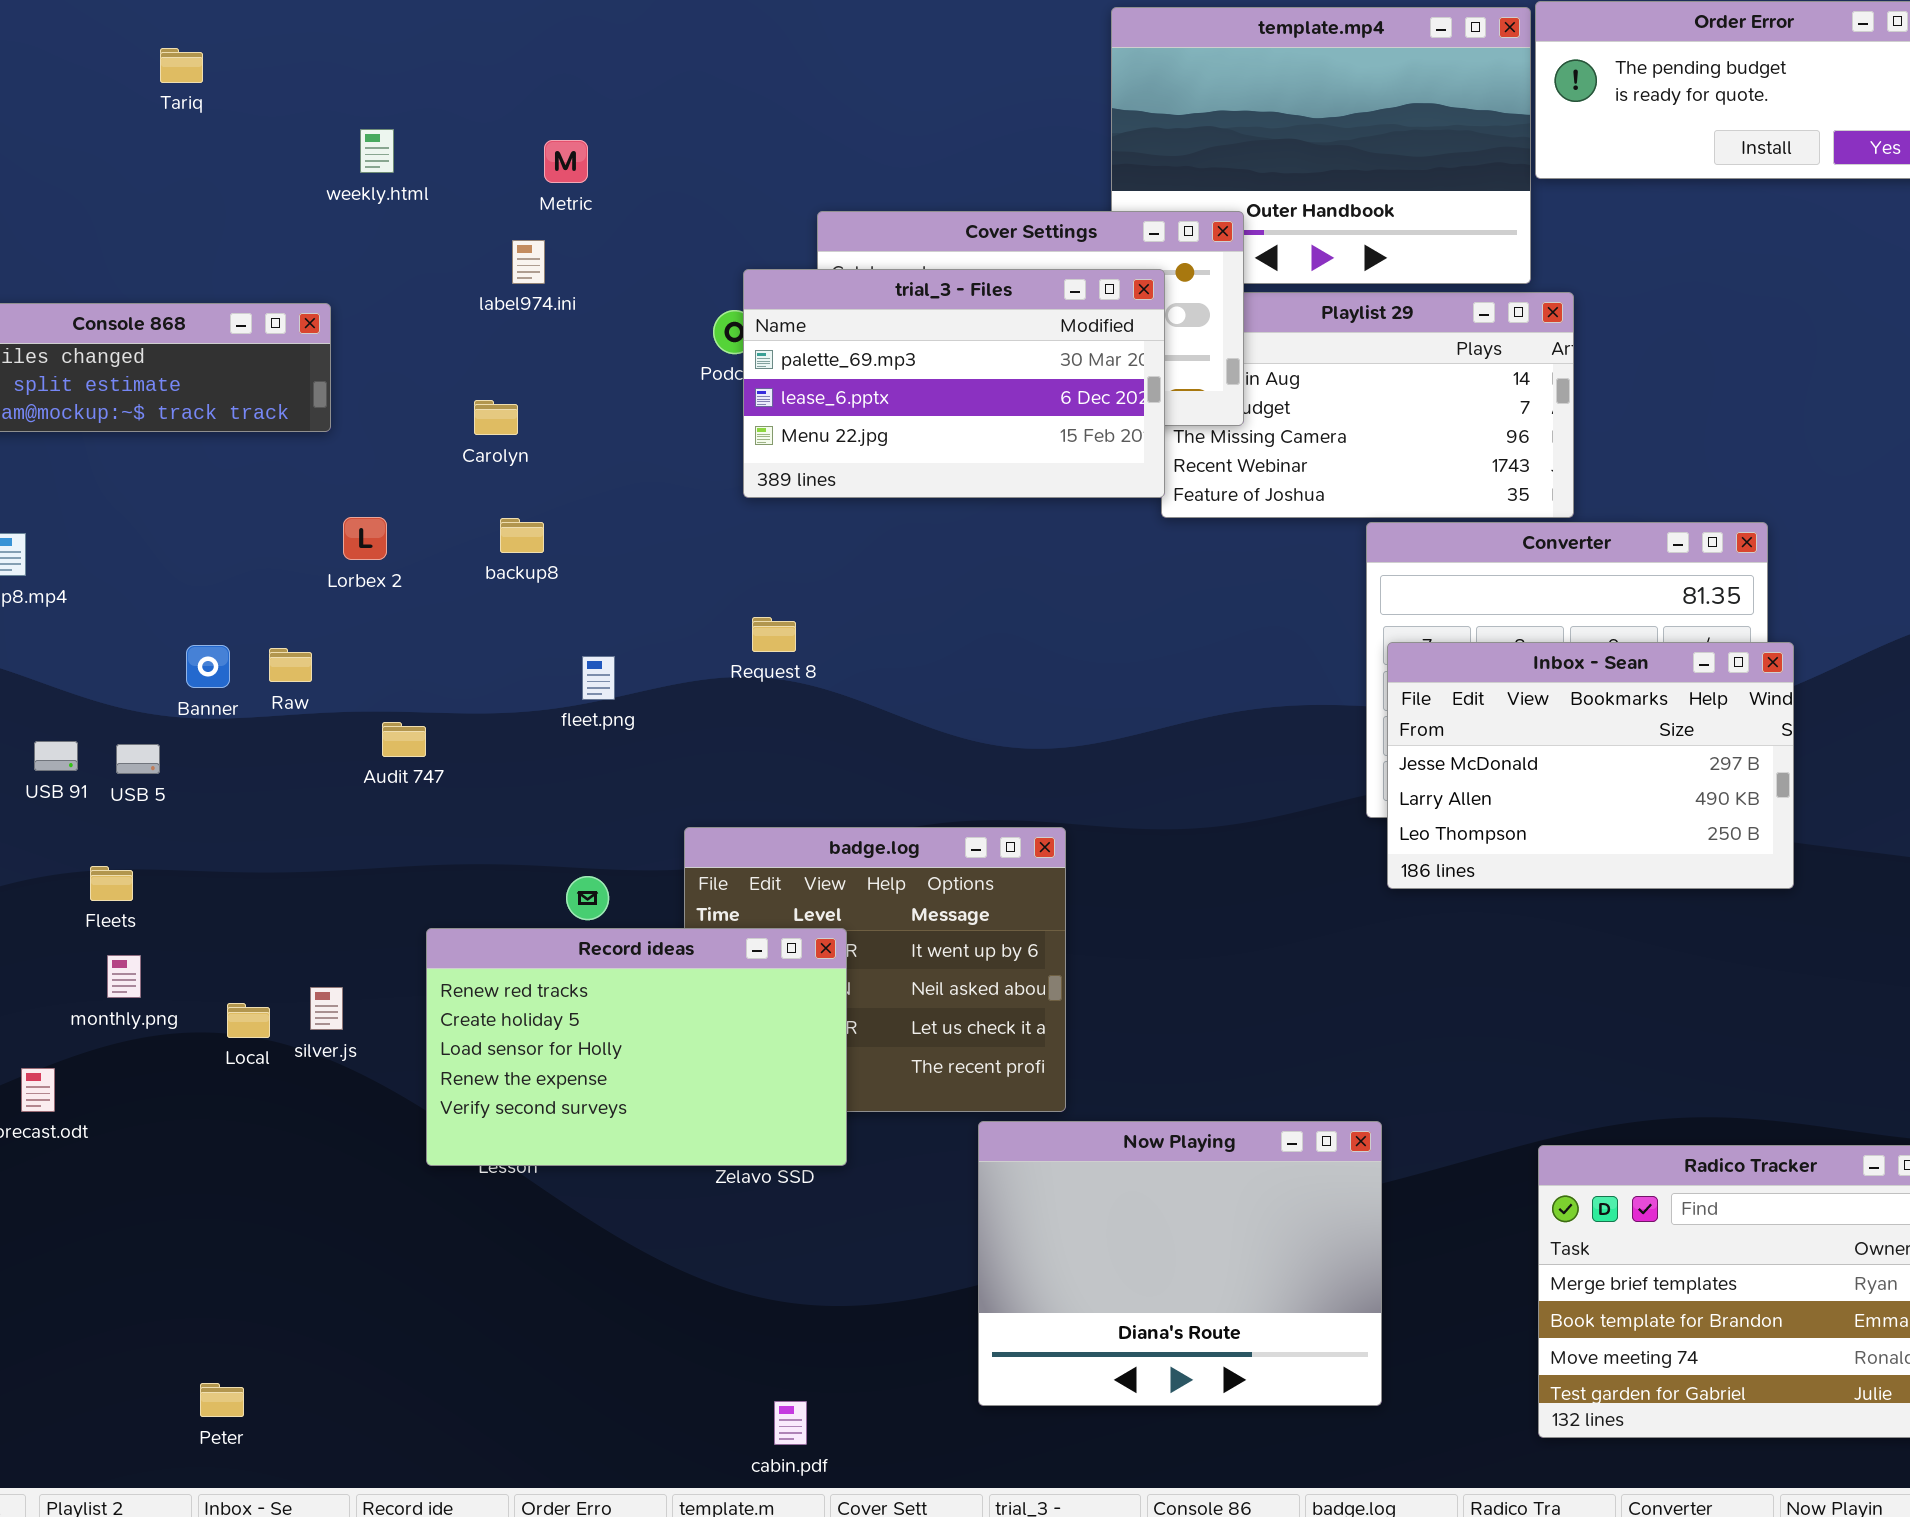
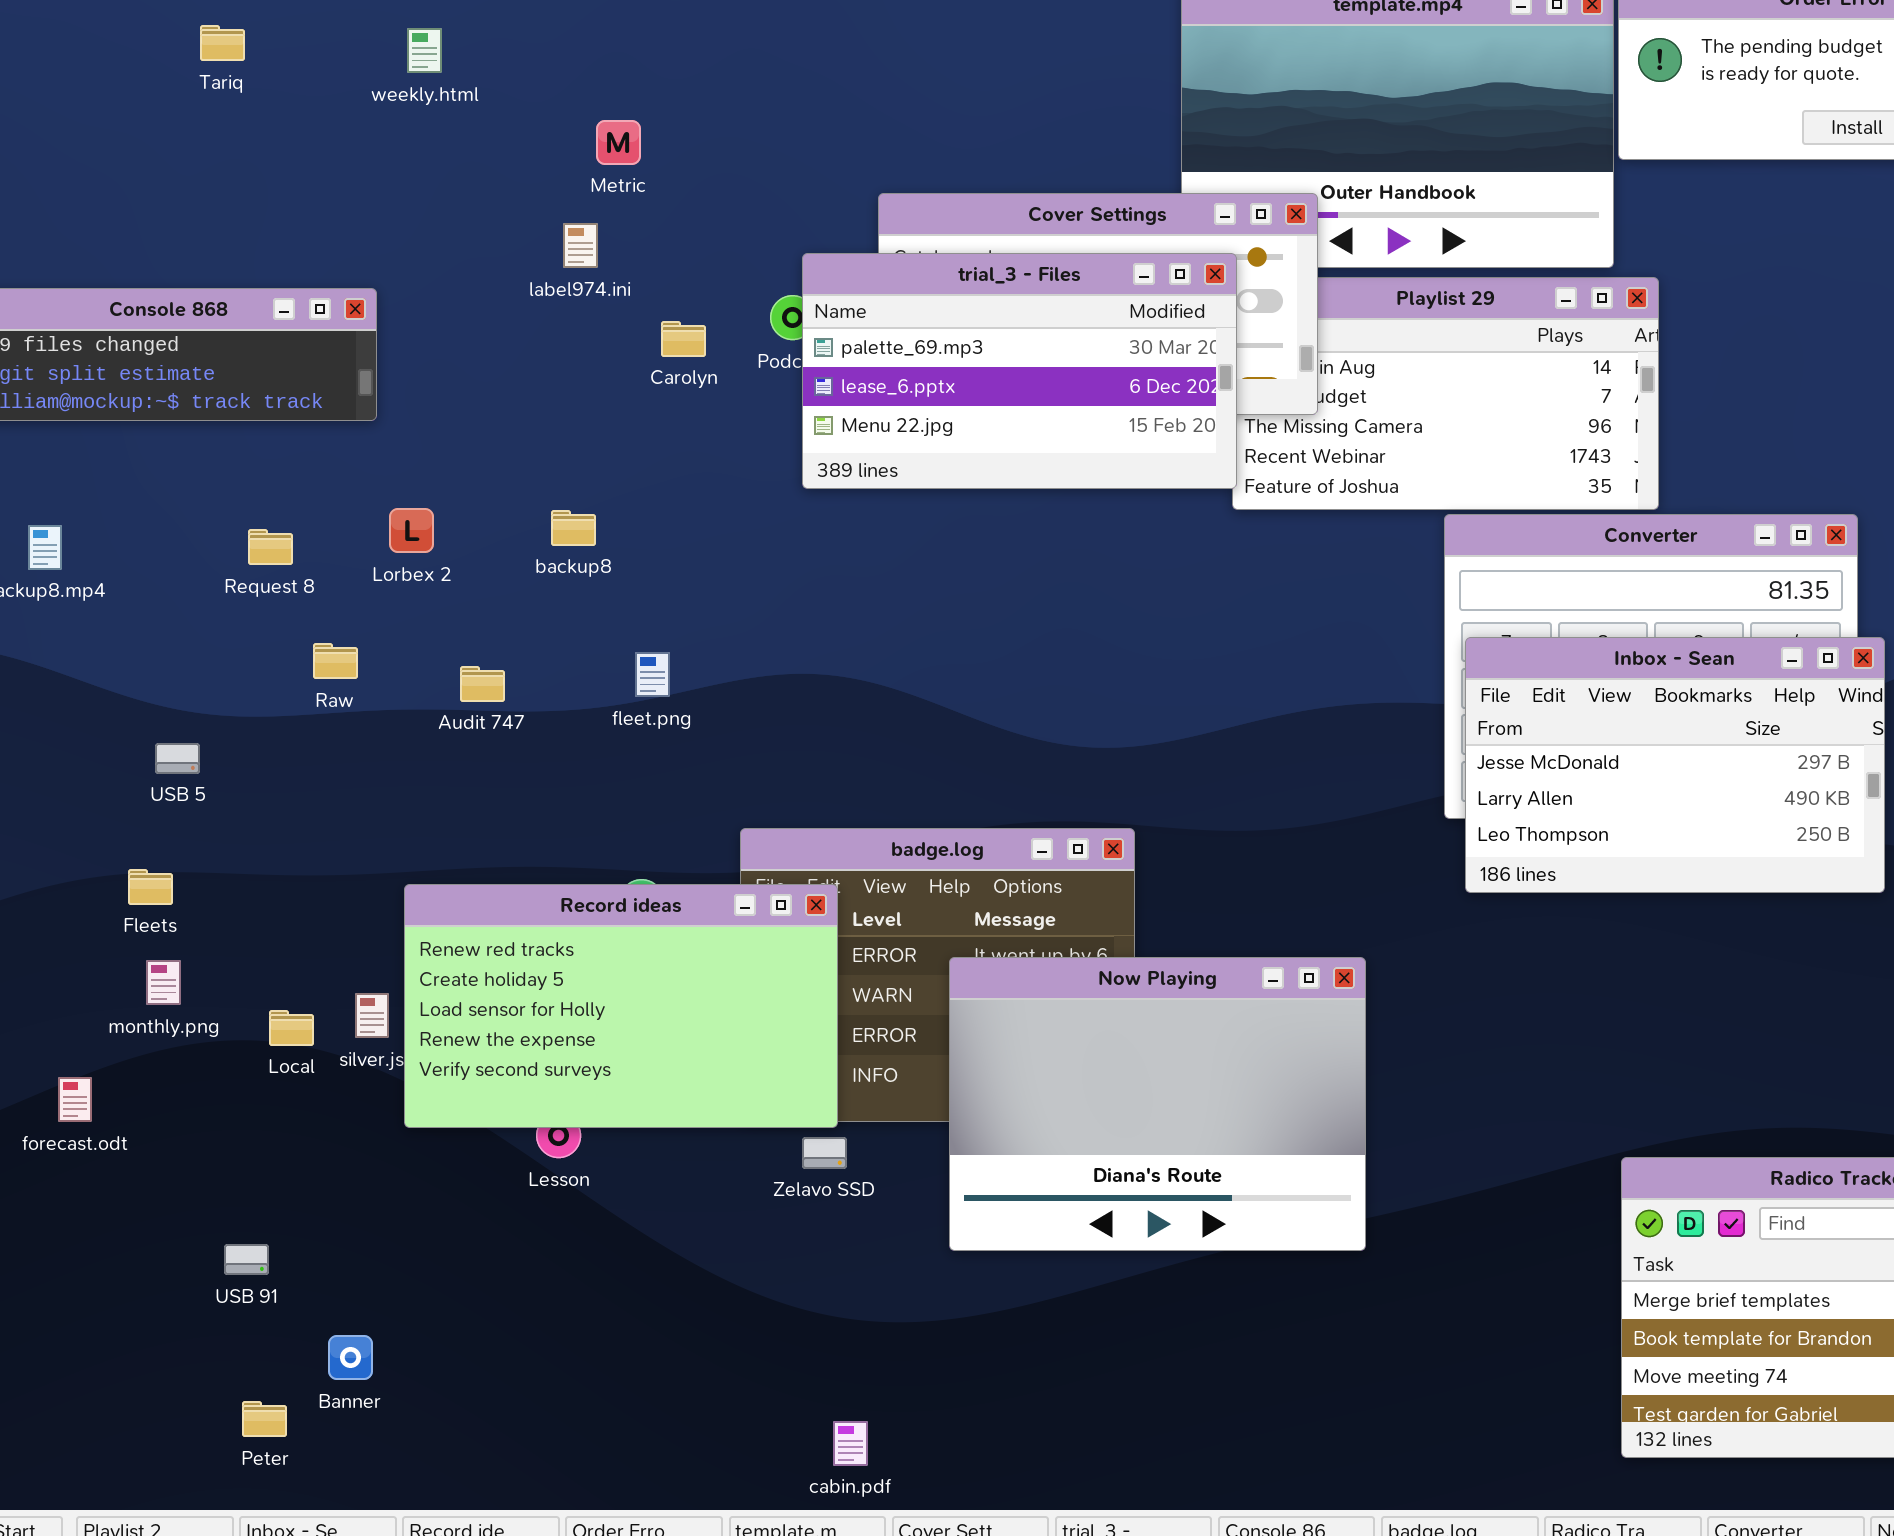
weekly.html: [360,129,394,173] -> [407,28,442,73], moved
Carolyn: [474,400,518,435] -> [661,321,706,357], moved
Request 8: [752,617,796,652] -> [248,529,293,565], moved
Banner: [186,645,230,688] -> [328,1335,373,1380], moved
Audit 747: [382,722,426,757] -> [460,666,505,702], moved
USB 91: [34,741,78,771] -> [224,1244,269,1275], moved
Record ideas: [426,928,847,1166] -> [404,884,838,1128], moved
Now Playing: [978,1121,1382,1406] -> [949,957,1366,1251], moved

